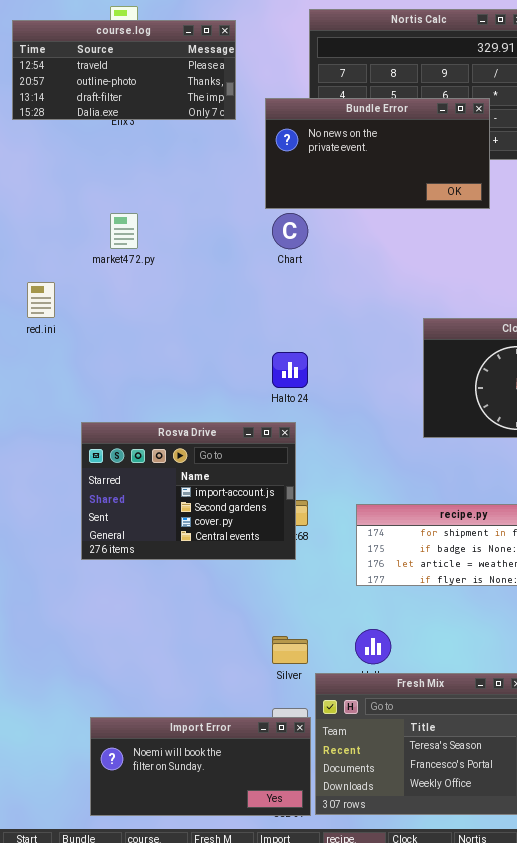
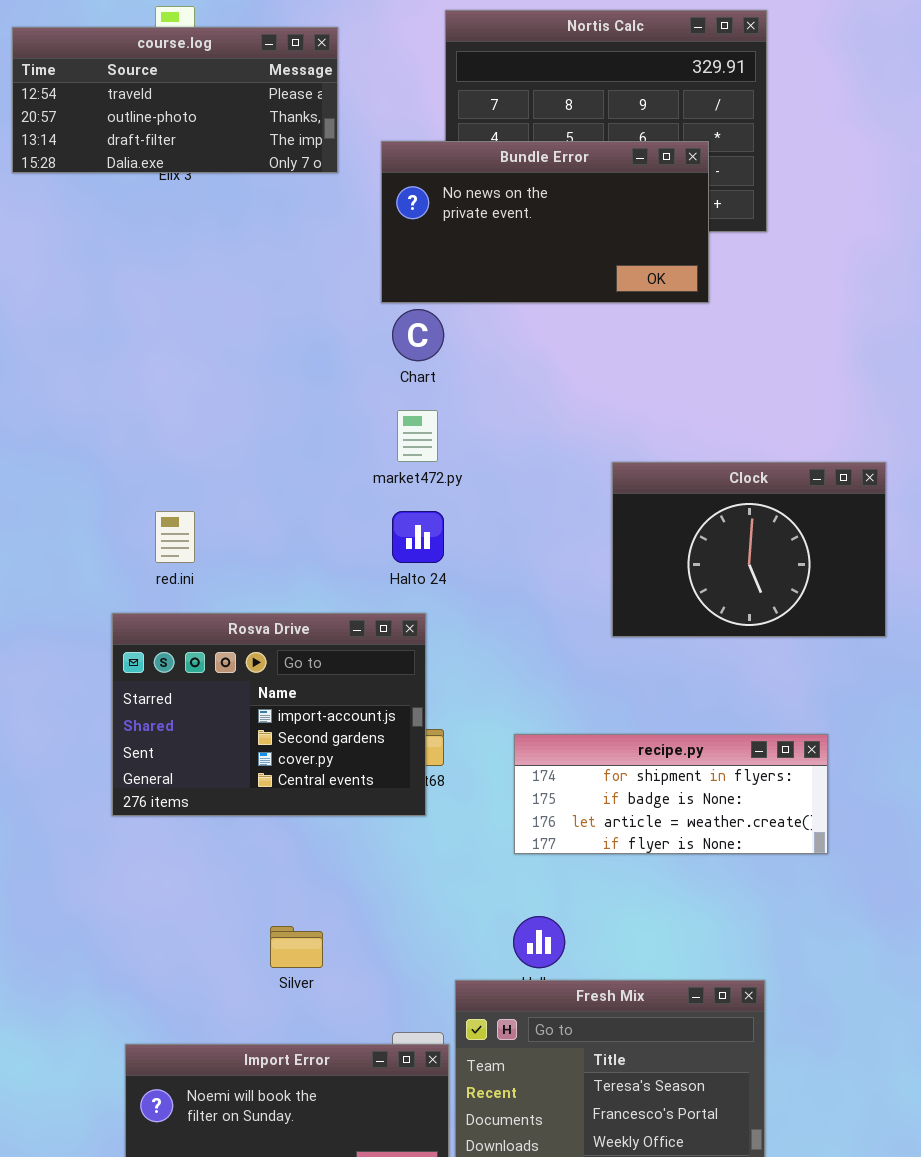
market472.py: [110,213,138,249] -> [397,410,438,462], moved
red.ini: [27,282,55,318] -> [155,511,195,563], moved
Silver: [272,636,308,664] -> [270,926,323,968], moved

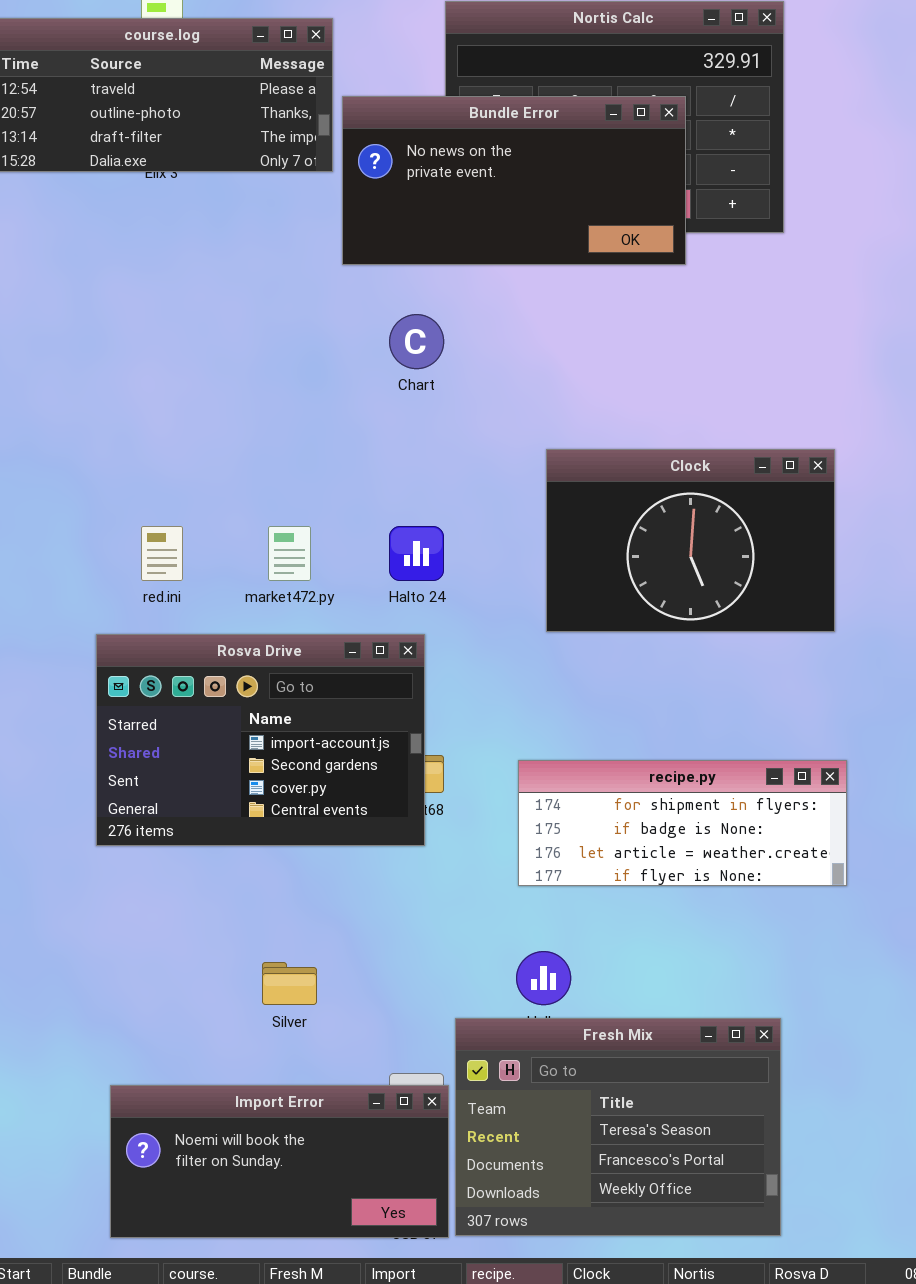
Bundle Error: [381,141,709,303] -> [342,96,686,265], moved
market472.py: [397,410,438,462] -> [268,526,311,581], moved
Clock: [612,462,886,637] -> [546,449,835,632], moved

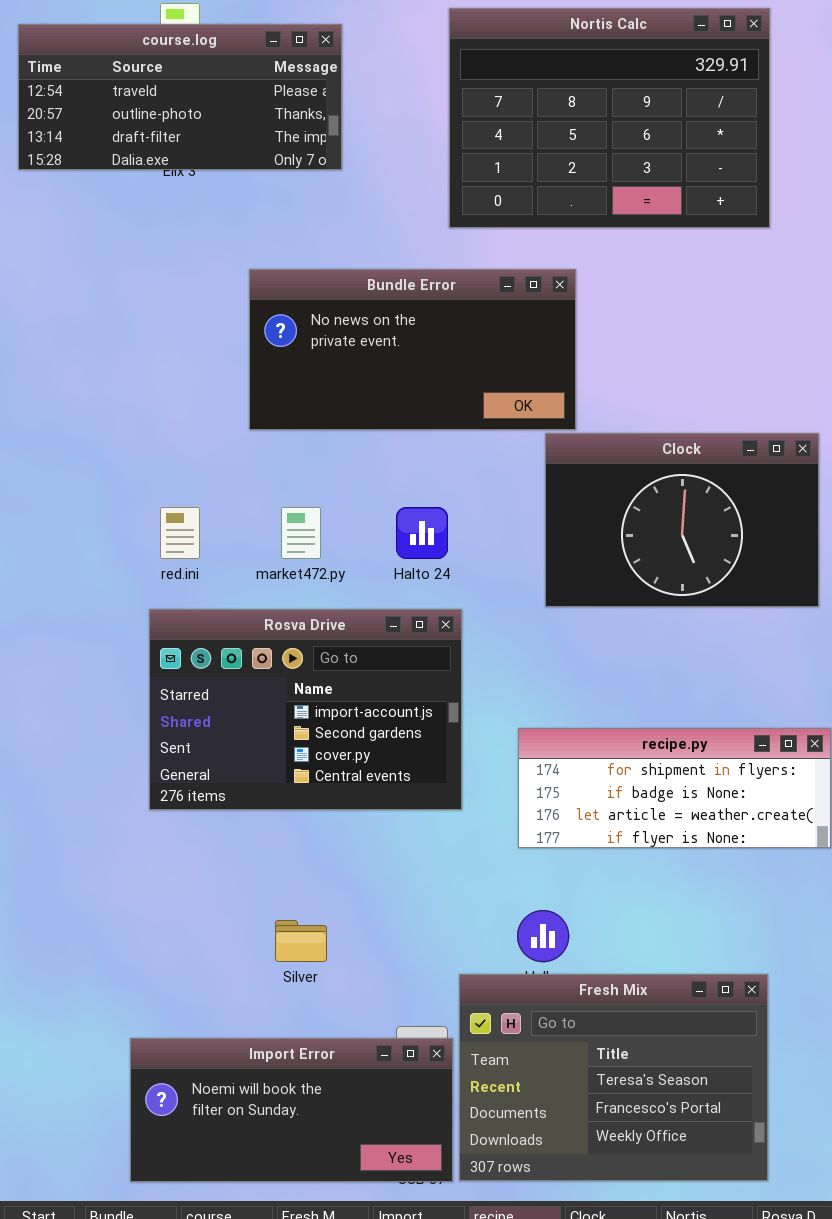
Bundle Error: [342,96,686,265] -> [249,269,576,430], moved
Rosva Drive: [96,634,425,846] -> [149,609,462,810], moved

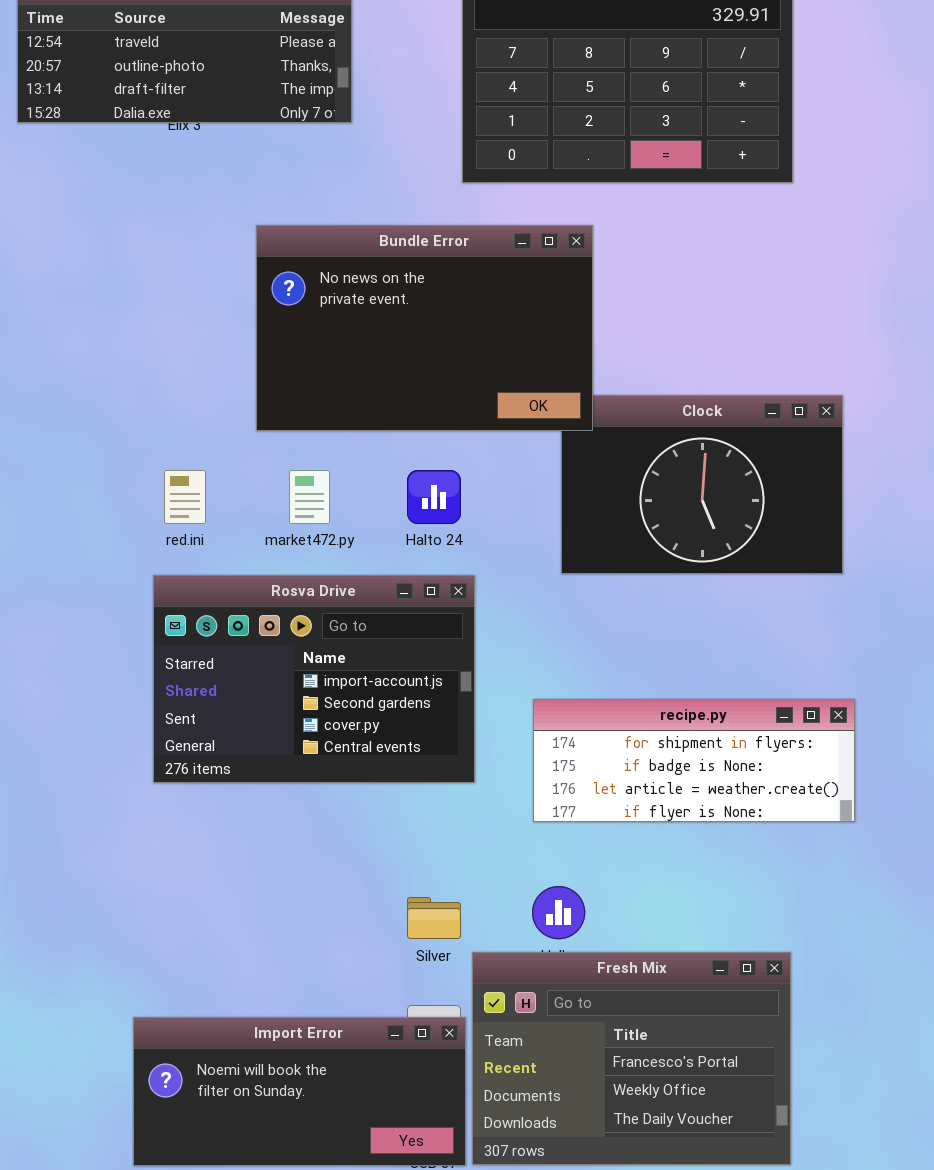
Bundle Error: [249,269,576,430] -> [256,225,593,431], resized
Silver: [275,920,327,962] -> [407,897,461,939], moved
Fresh Mix: [459,974,768,1181] -> [472,952,791,1165], scrolled down 1 row

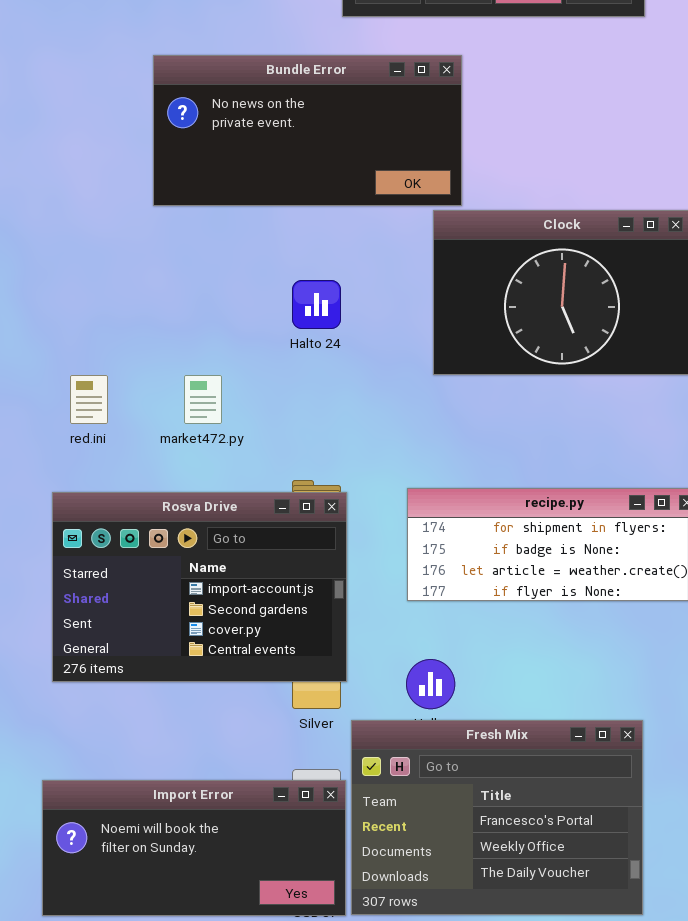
Bundle Error: [256,225,593,431] -> [153,55,462,206], resized
red.ini: [164,470,206,524] -> [70,375,108,424], moved
market472.py: [289,470,330,524] -> [184,375,222,424], moved
Rosva Drive: [153,575,475,783] -> [52,492,347,682], moved

